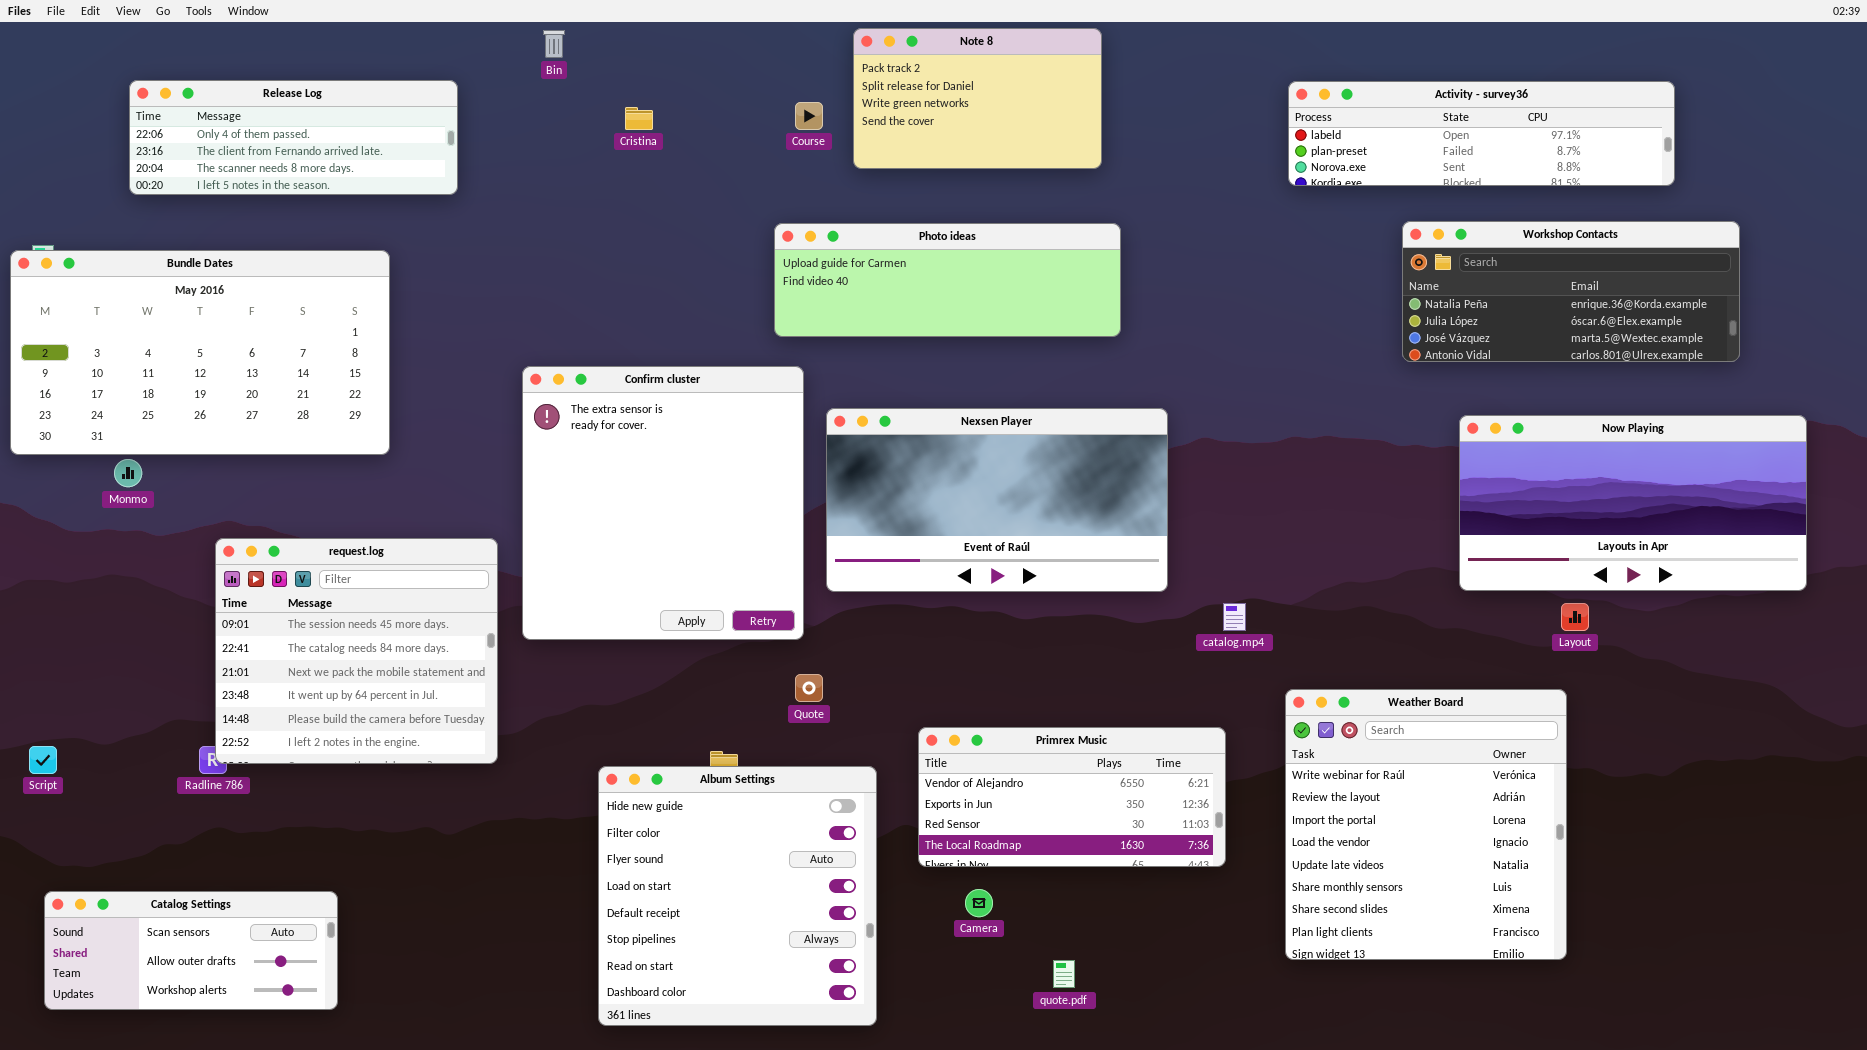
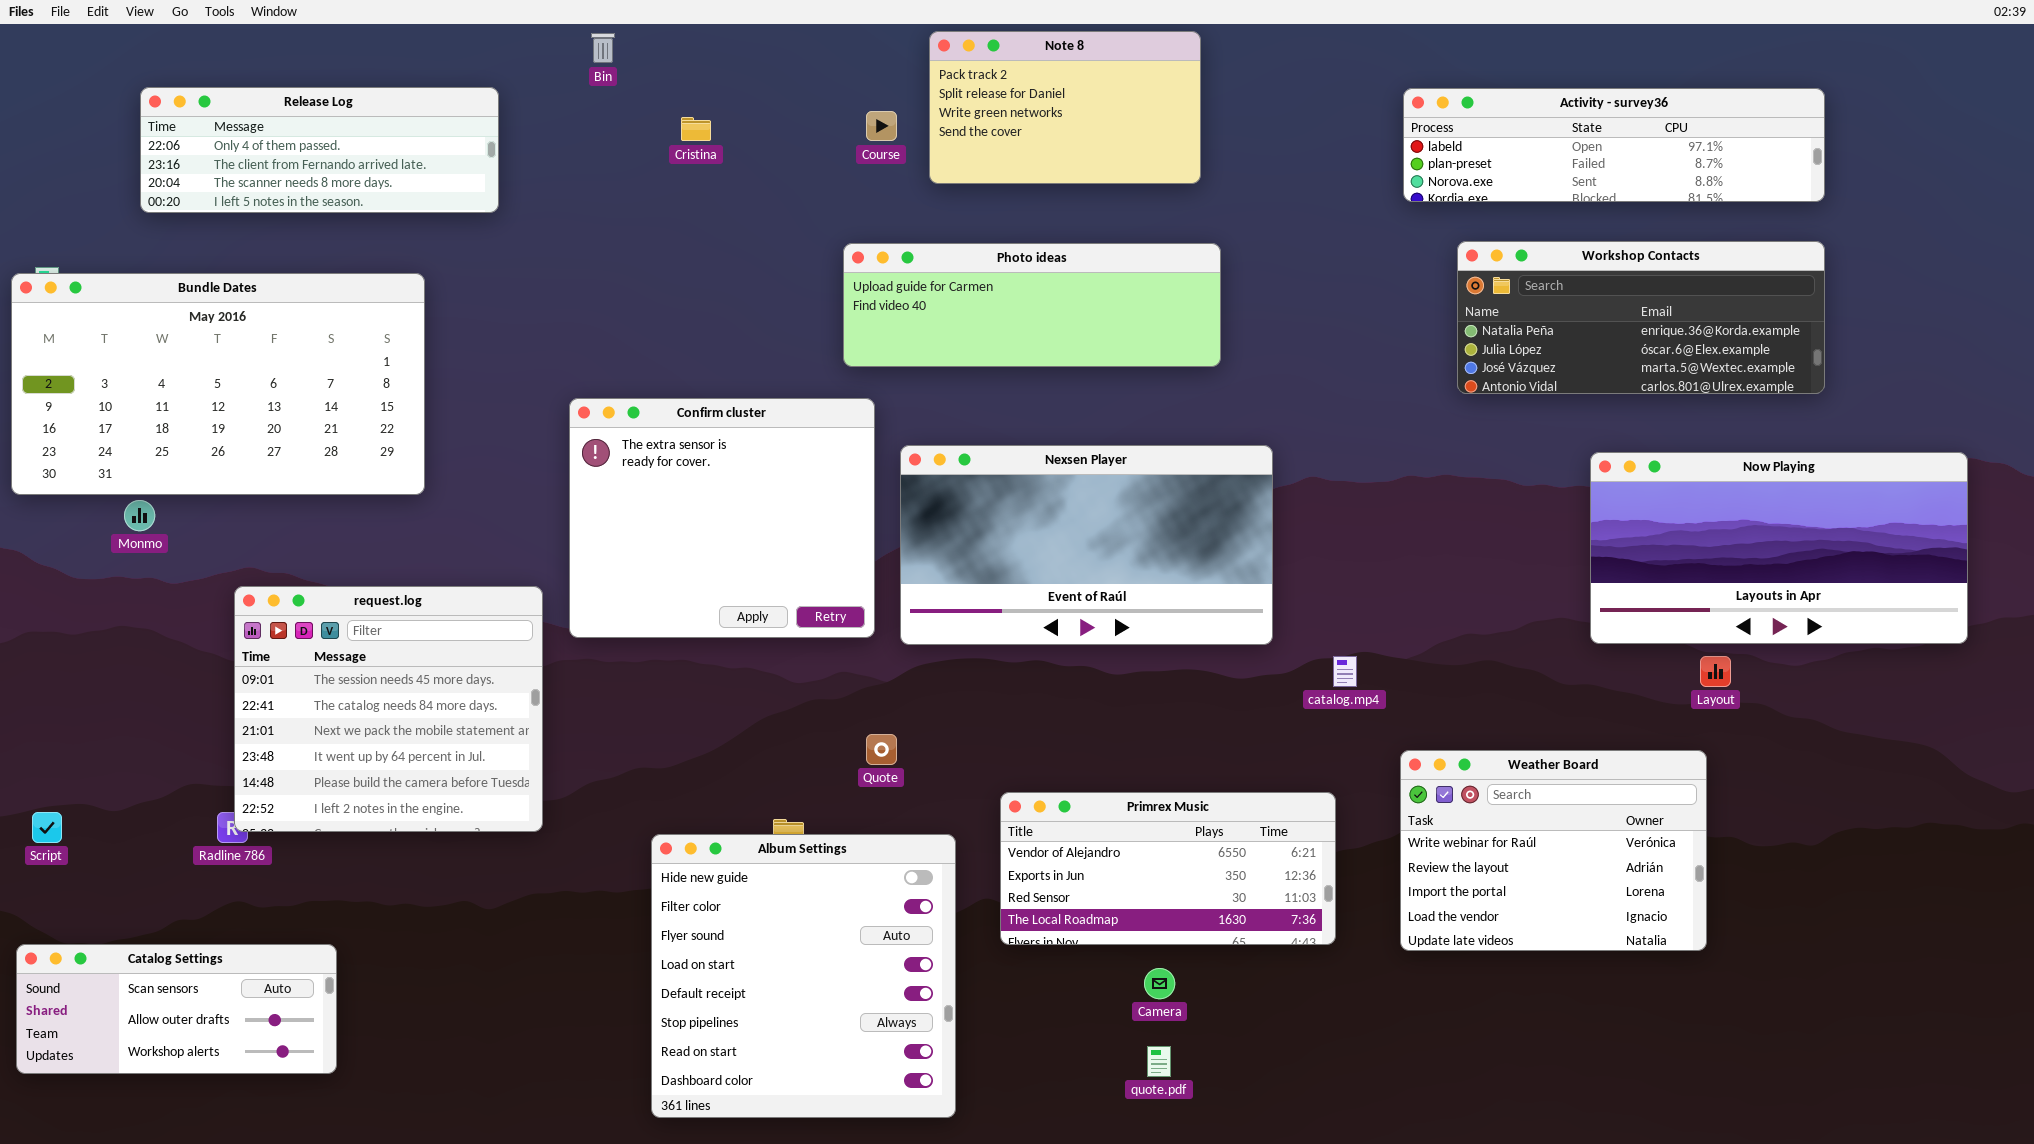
Workshop Contacts: [1402,221,1740,362] -> [1457,241,1825,394], moved
Confirm cluster: [522,366,804,640] -> [569,398,875,638], resized
Weather Board: [1285,689,1567,960] -> [1400,750,1707,951], resized
Camera: [965,889,993,917] -> [1144,968,1175,999], moved
Catalog Settings: [44,891,338,1010] -> [16,944,337,1074], moved

